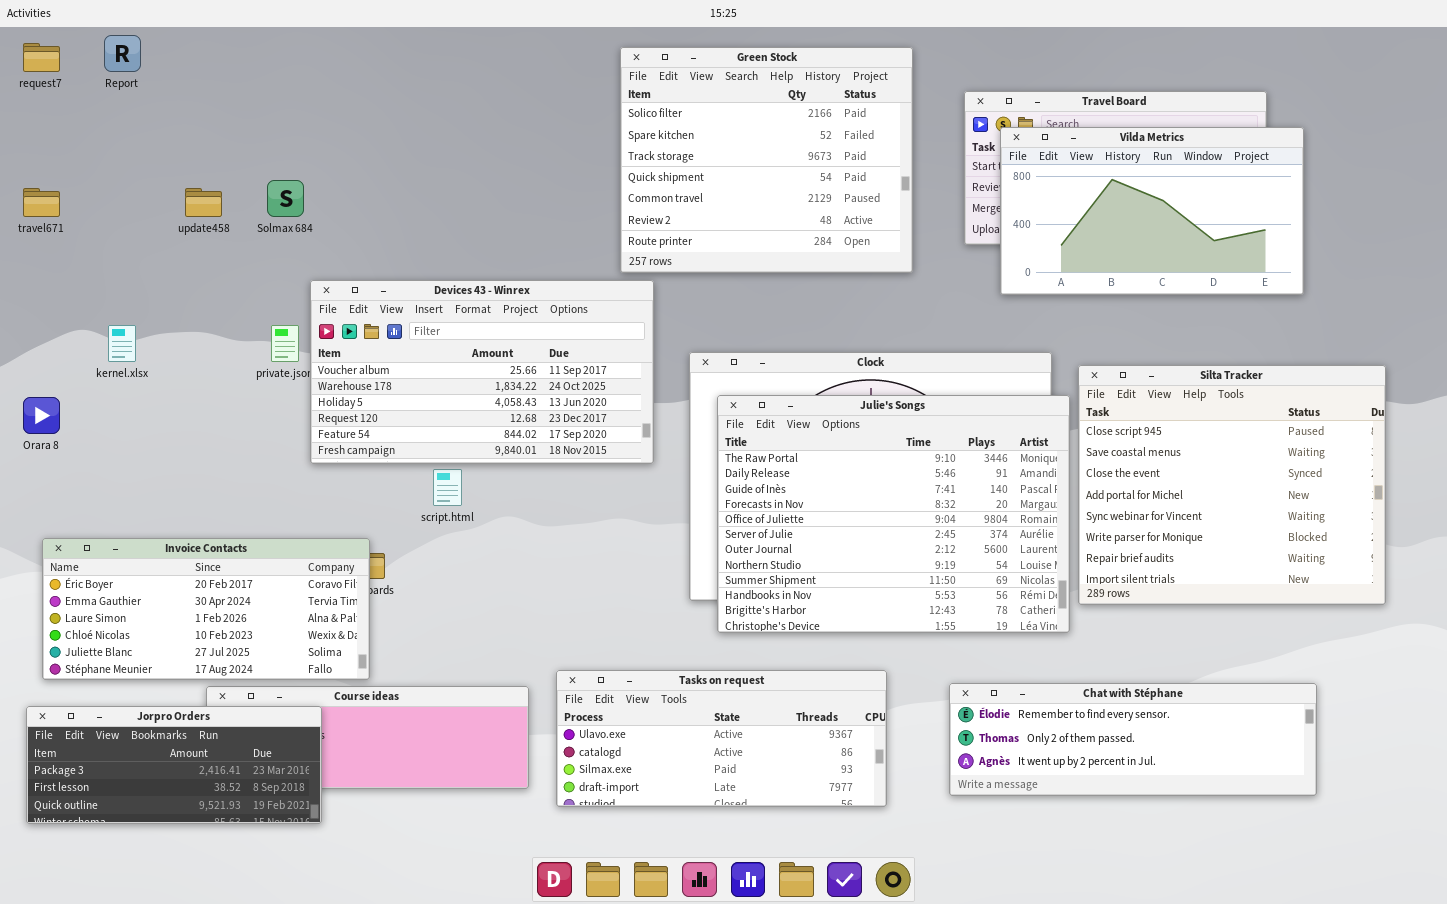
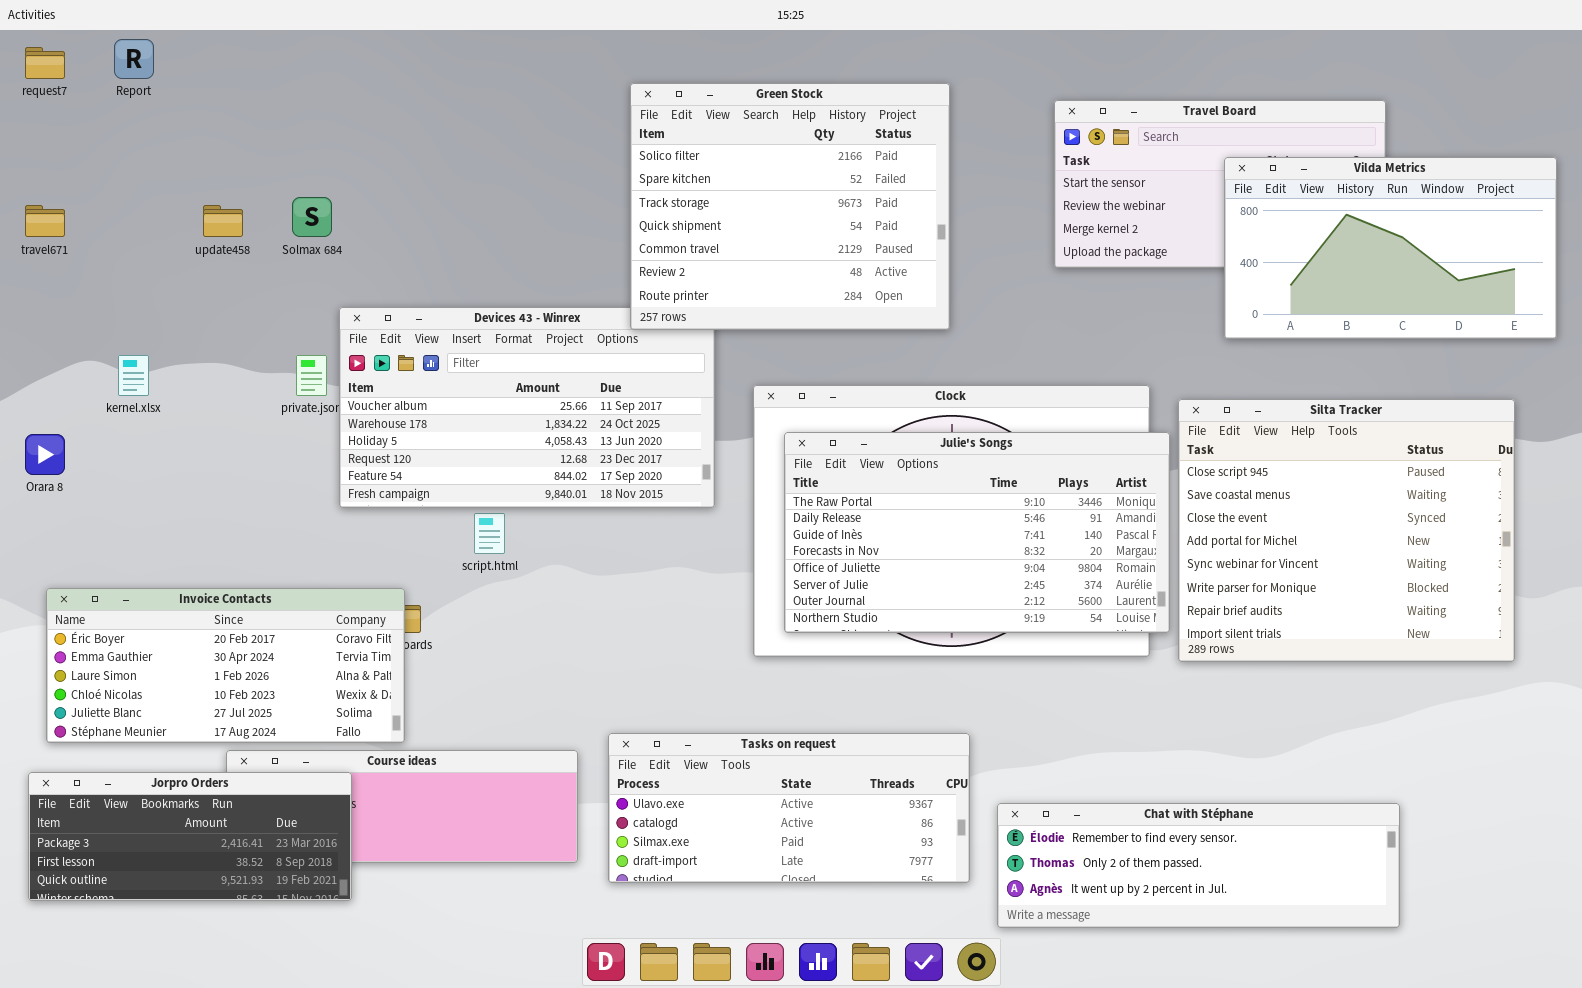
Green Stock: [620,47,913,273] -> [630,83,950,330], moved
Vilda Metrics: [1000,127,1304,295] -> [1224,157,1557,339], moved
Julie's Songs: [717,395,1070,633] -> [784,432,1170,633], resized
Chat with Stéphane: [949,683,1317,796] -> [997,803,1400,928], moved

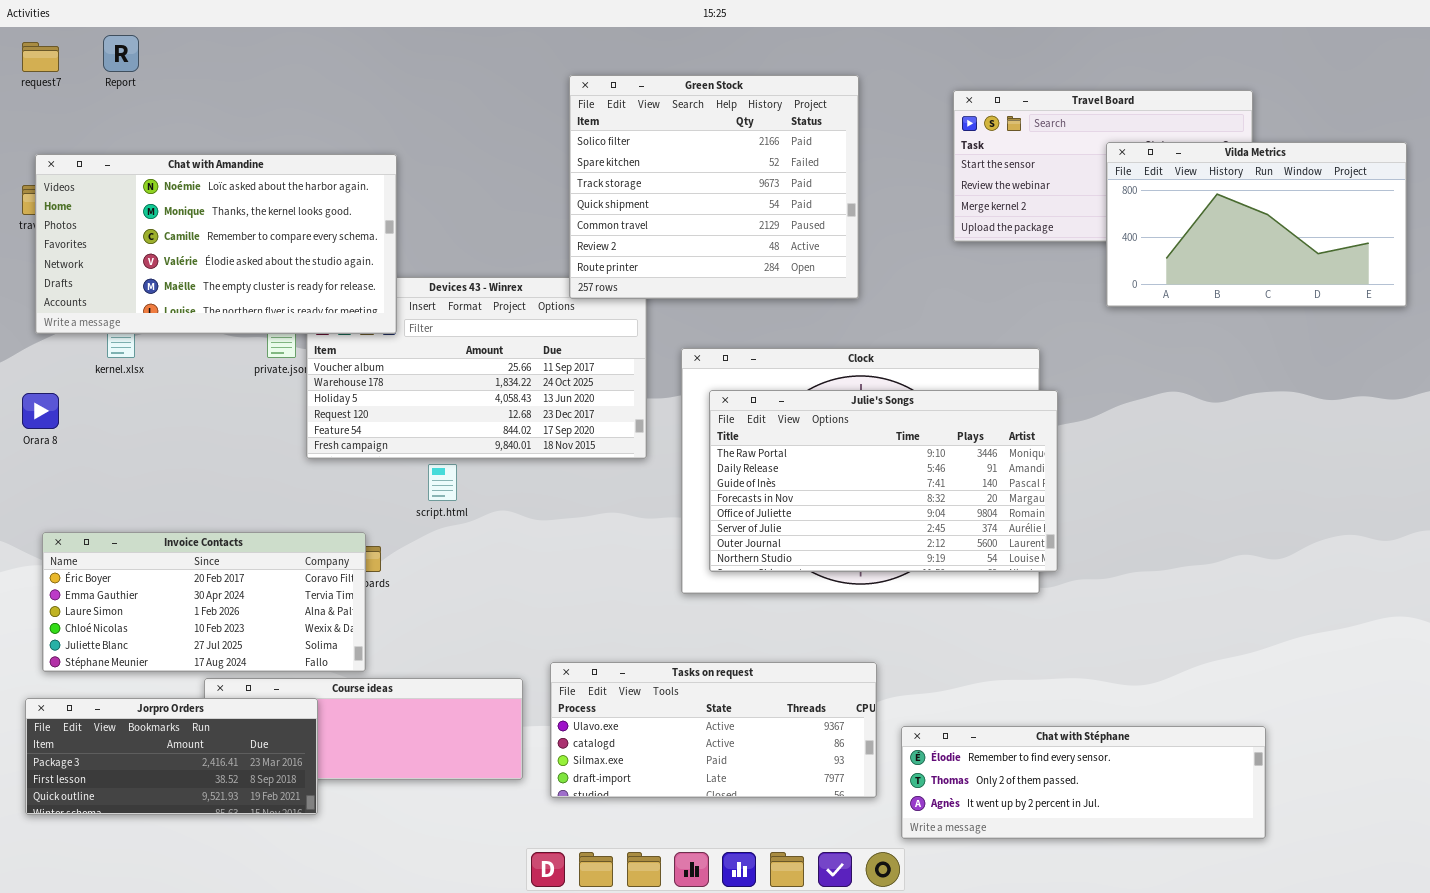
Chat with Amandine: none -> [35,154,397,334], opened
Silta Tracker: [1178,399,1515,662] -> none, closed

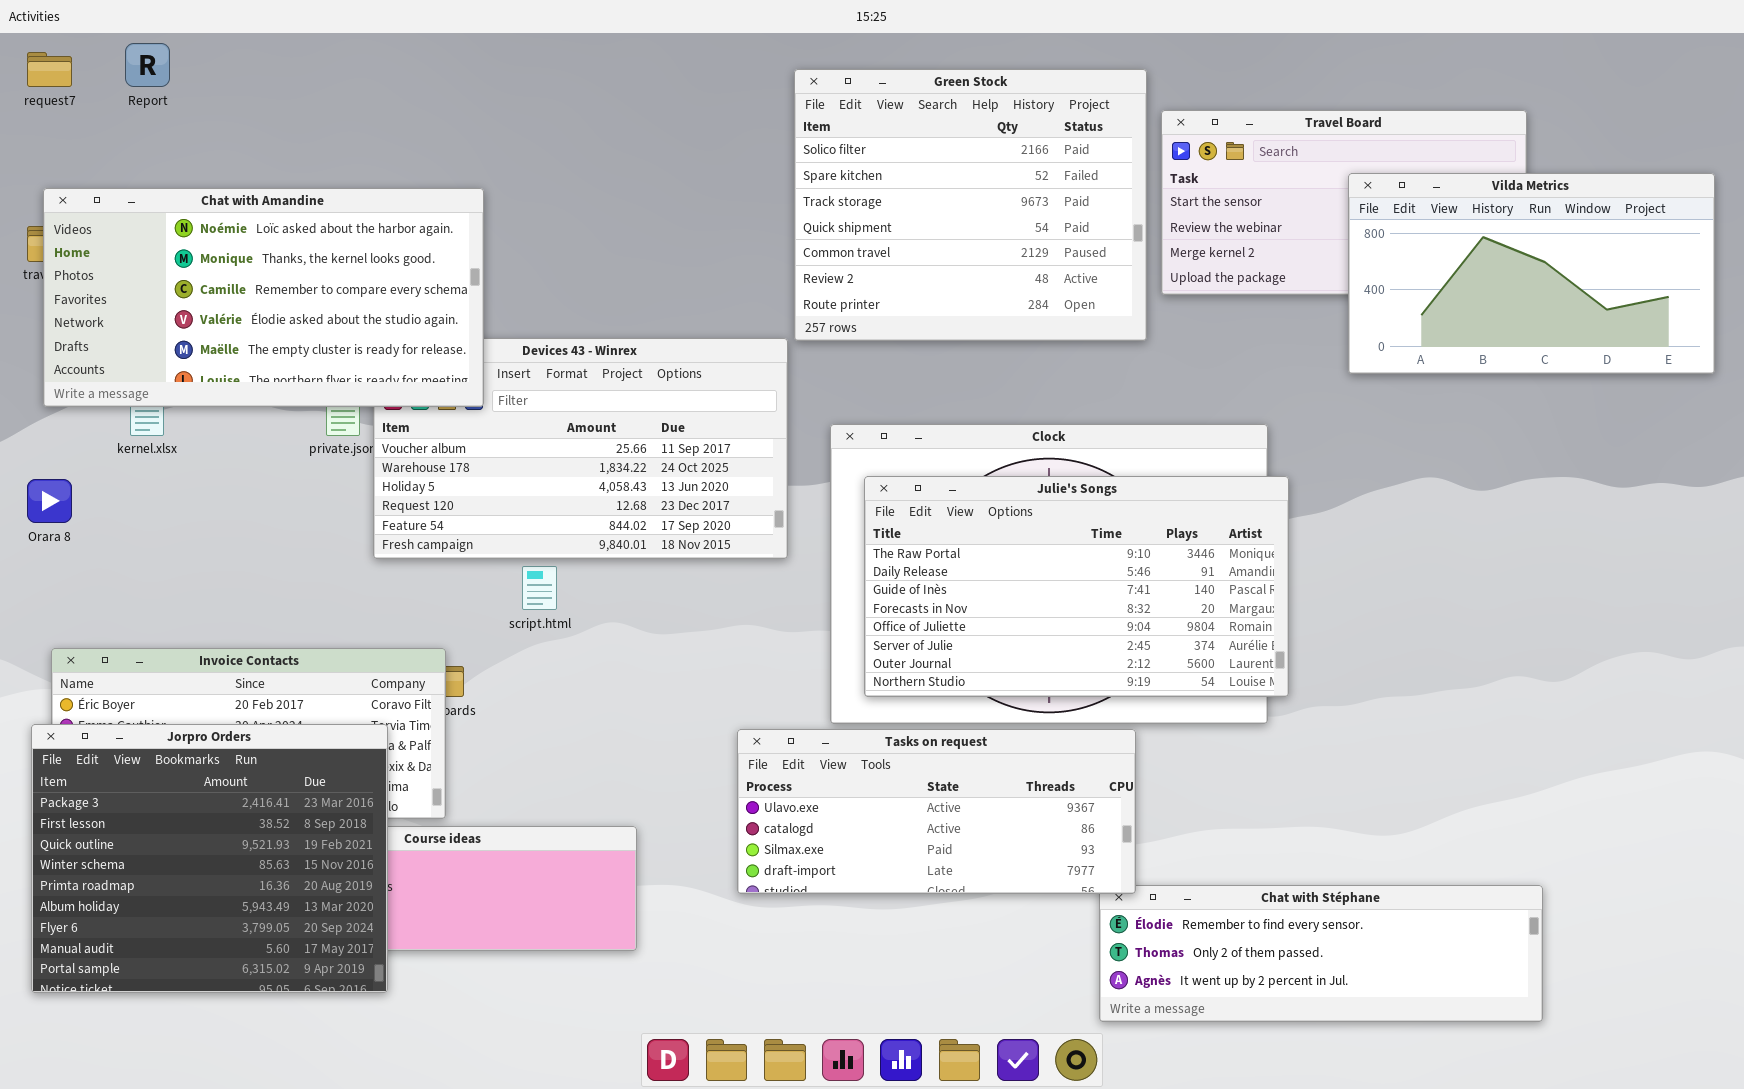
Green Stock: [569,75,859,299] -> [794,69,1147,341], moved
Tasks on request: [550,662,877,798] -> [737,729,1136,894], moved
Jorpro Orders: [25,698,318,815] -> [31,724,388,993], resized

